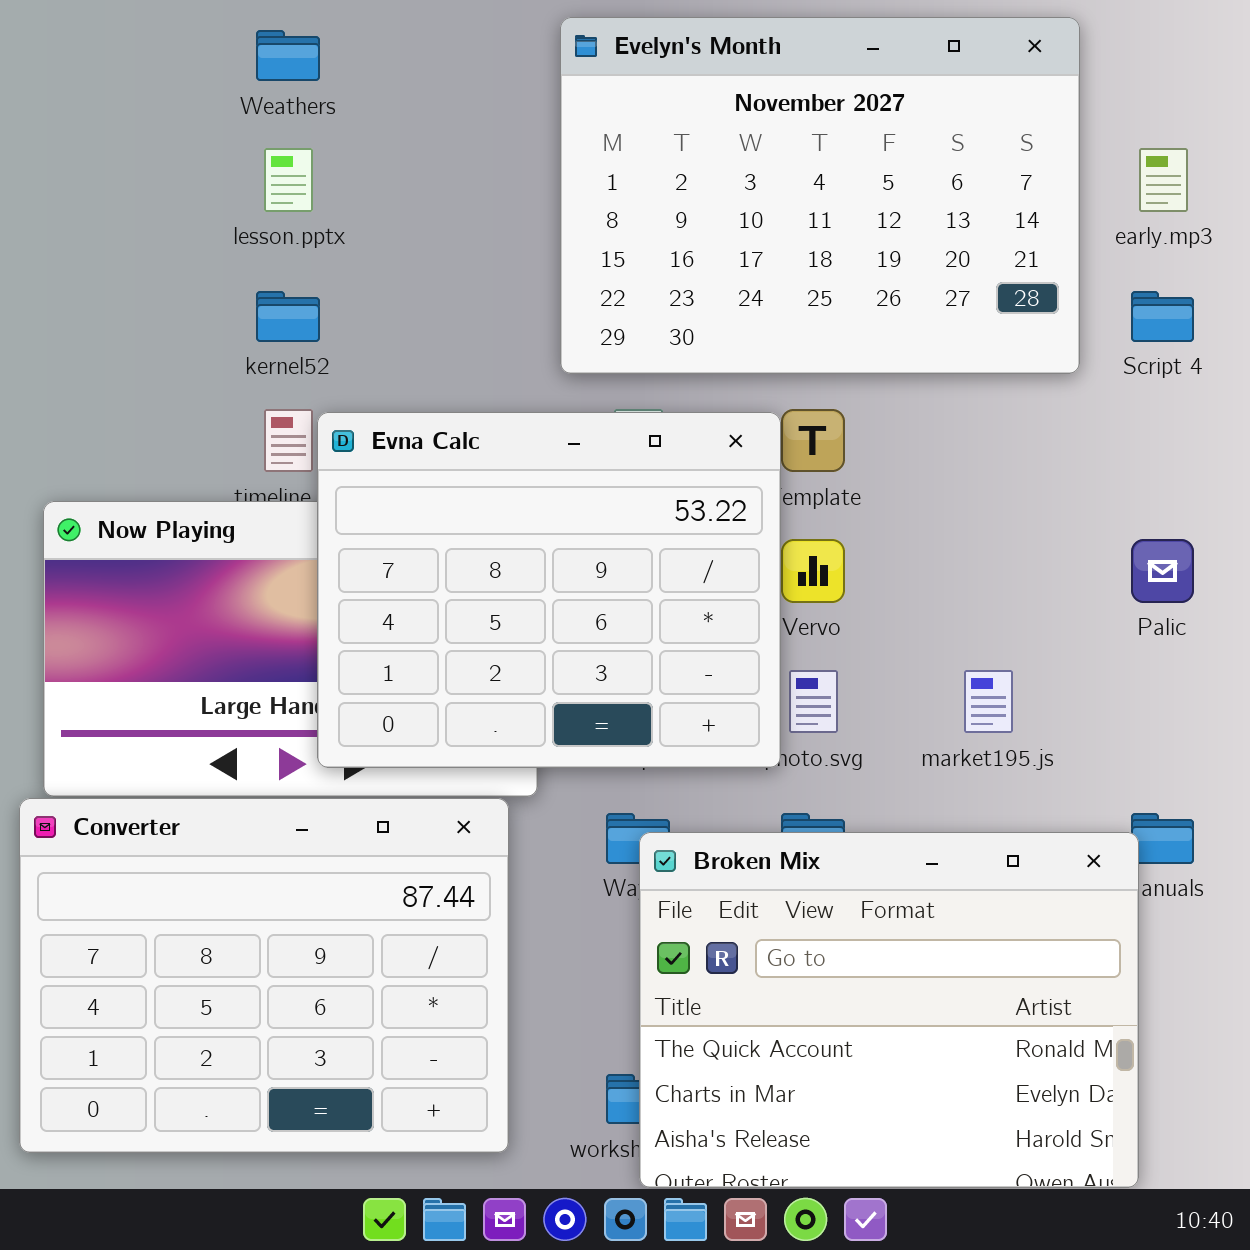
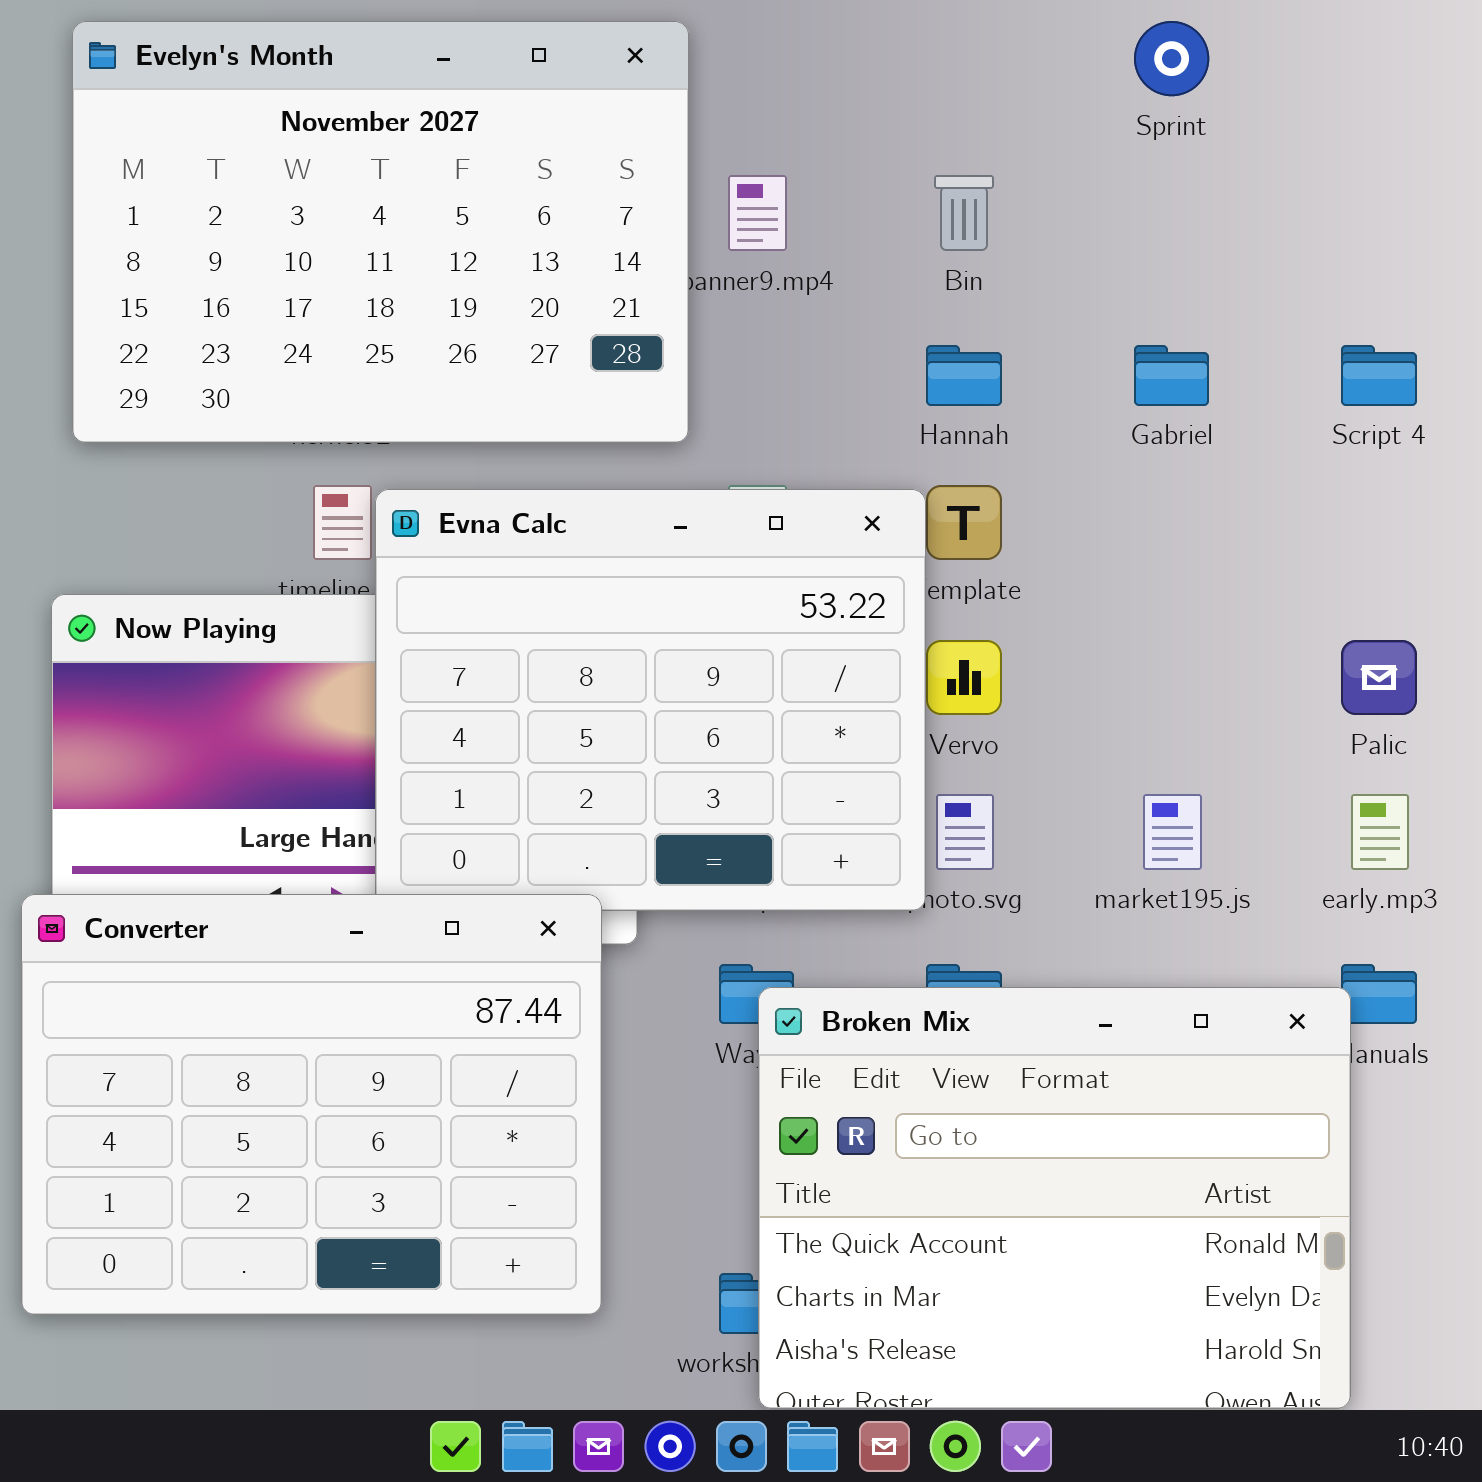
Evelyn's Month: [560,17,1080,374] -> [72,21,689,443], moved
early.mp3: [1139,148,1188,212] -> [1351,794,1409,870], moved
Converter: [19,798,509,1153] -> [21,894,602,1315], moved

